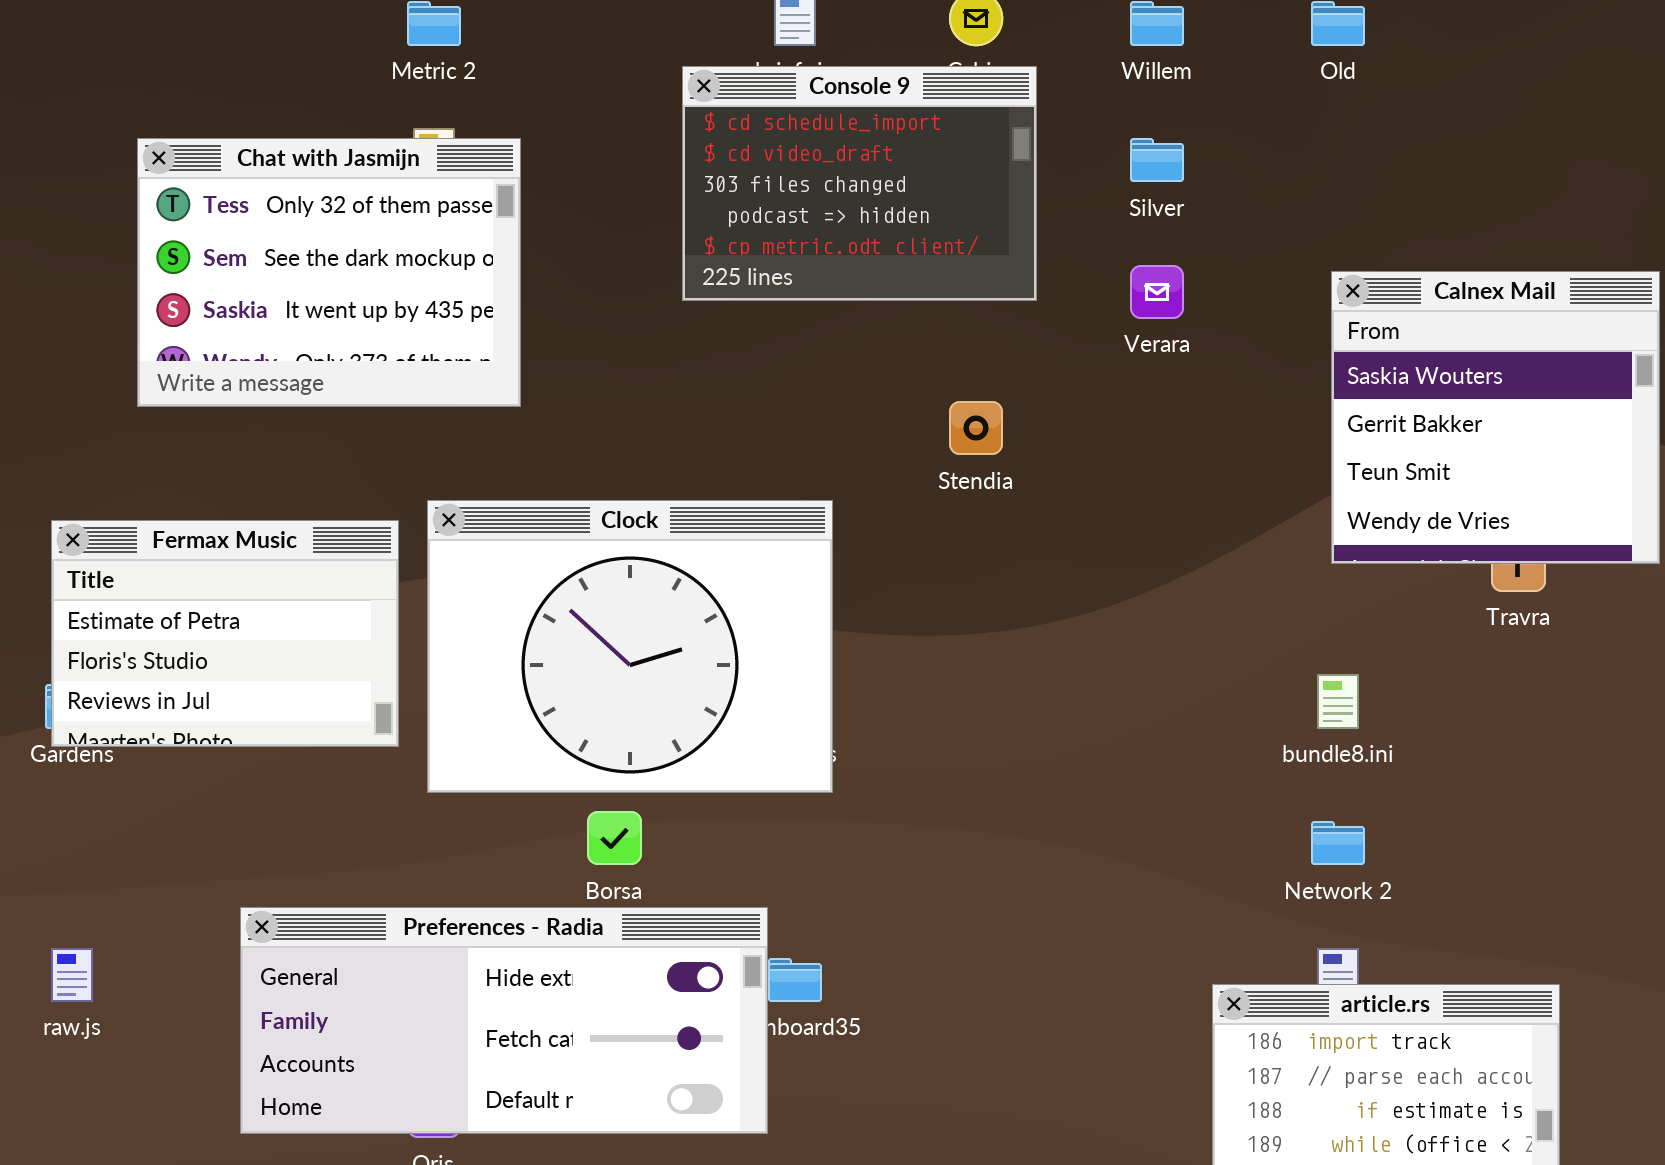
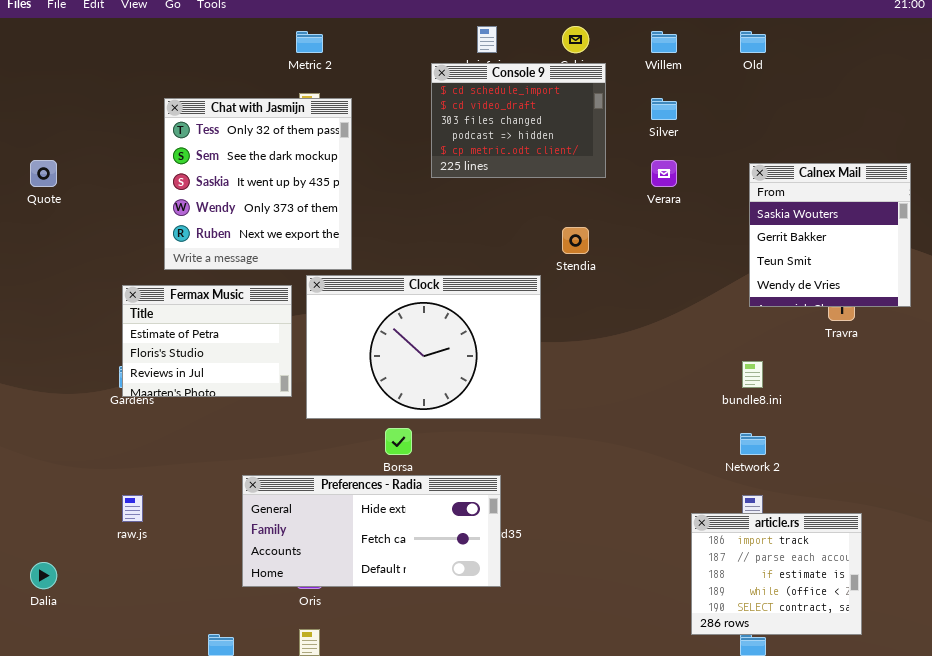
Chat with Jasmijn: [137,138,521,407] -> [164,98,352,270], resized
Clock: [427,500,833,793] -> [306,275,541,419], resized
Preferences - Radia: [240,907,768,1134] -> [242,475,501,587], moved

